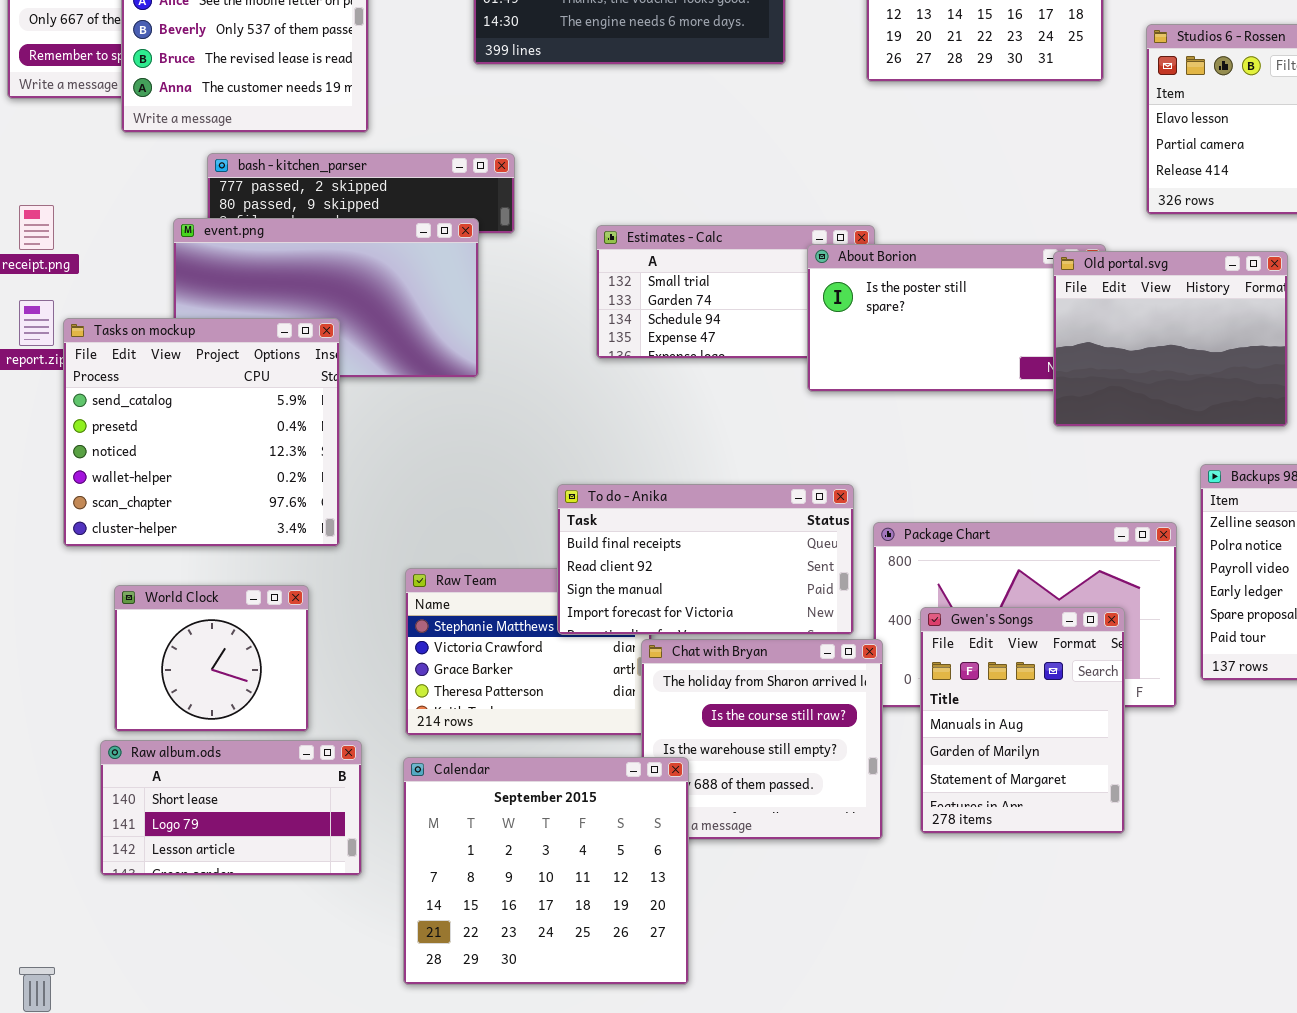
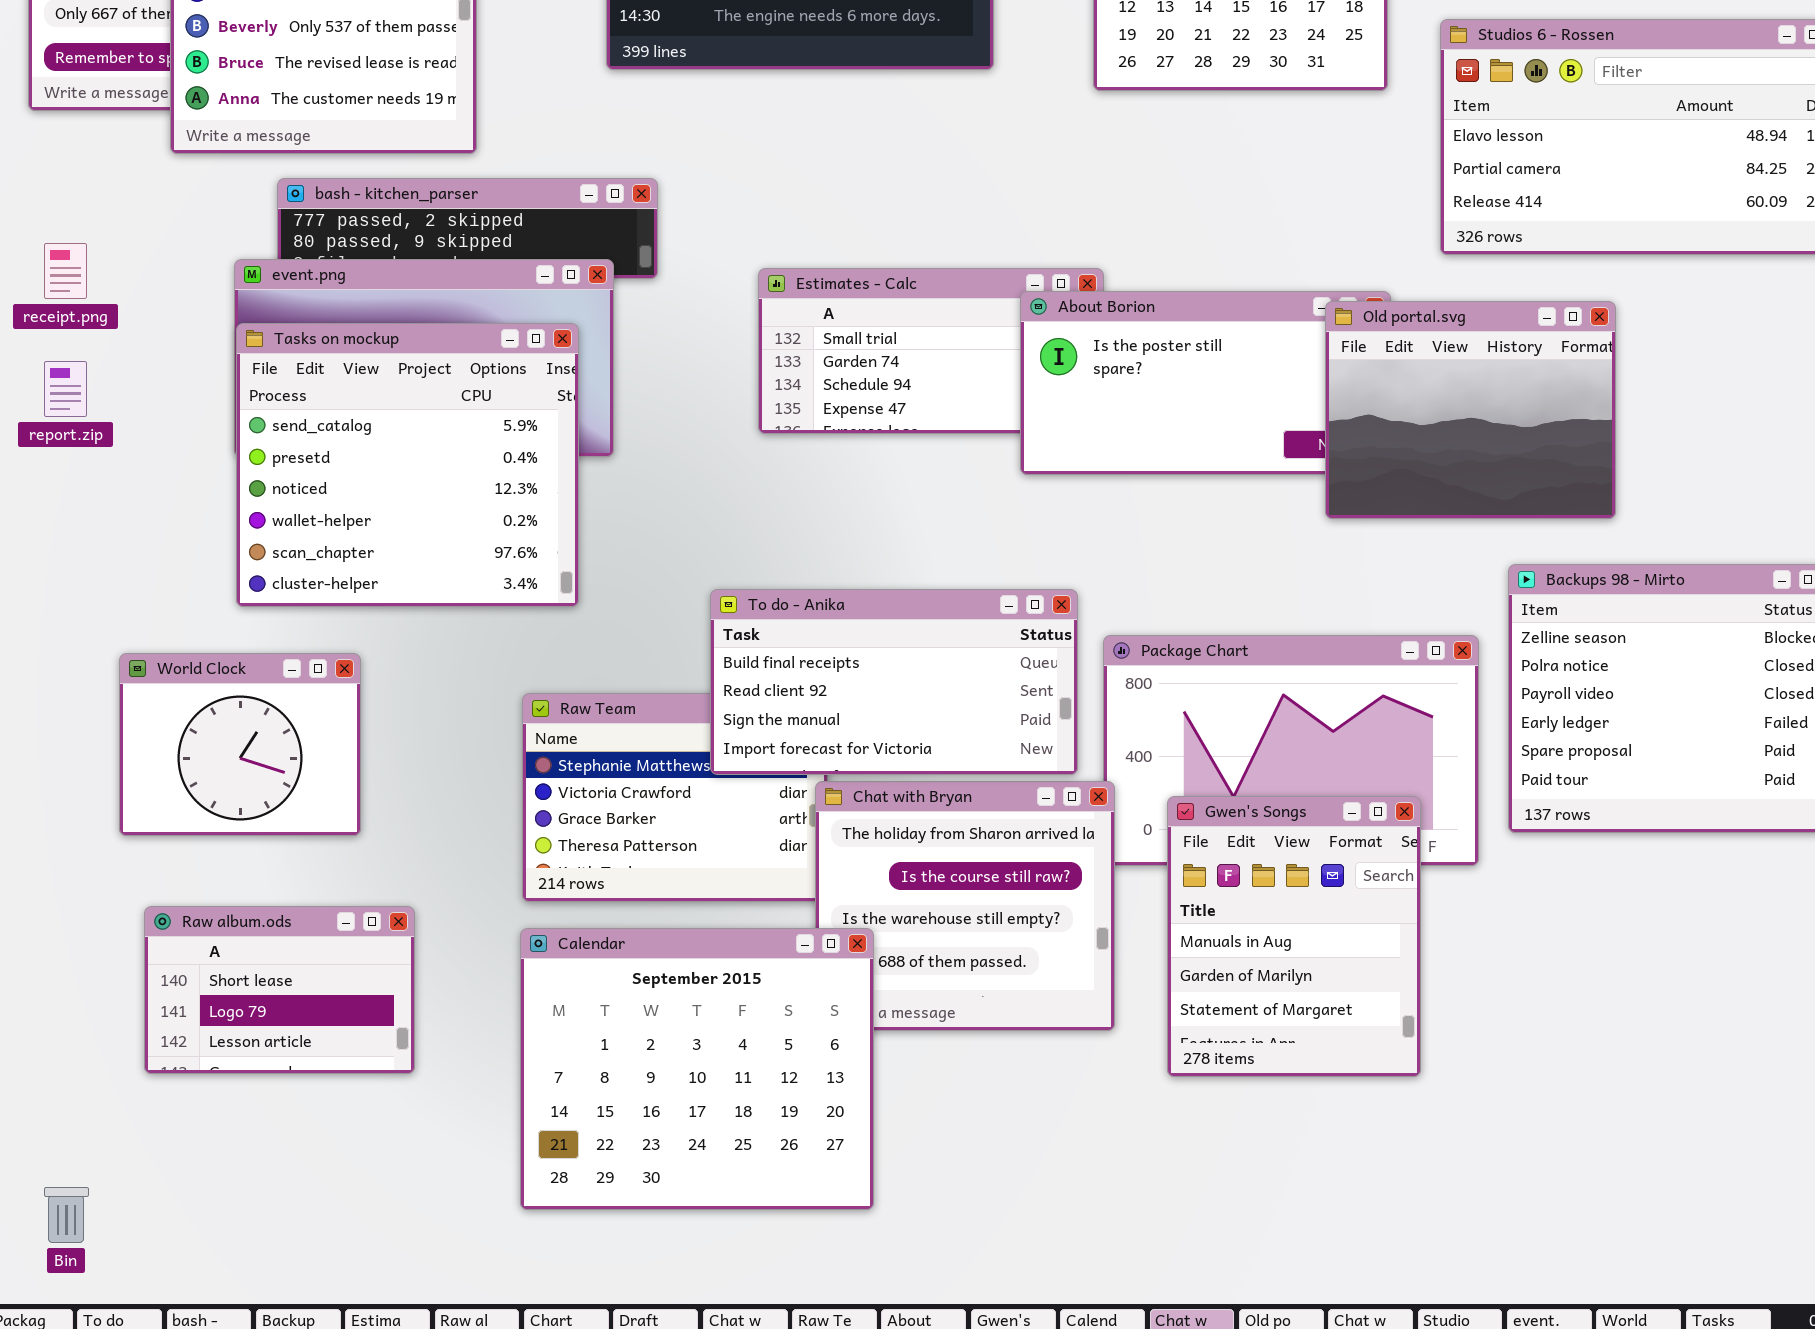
Tasks on mockup: [63,318,340,547] -> [236,323,579,607], moved
World Clock: [114,585,309,732] -> [119,653,361,836], moved
Gwen's Songs: [920,607,1125,834] -> [1167,796,1421,1077], moved
Raw album.ods: [100,740,362,876] -> [144,906,415,1074], resized

